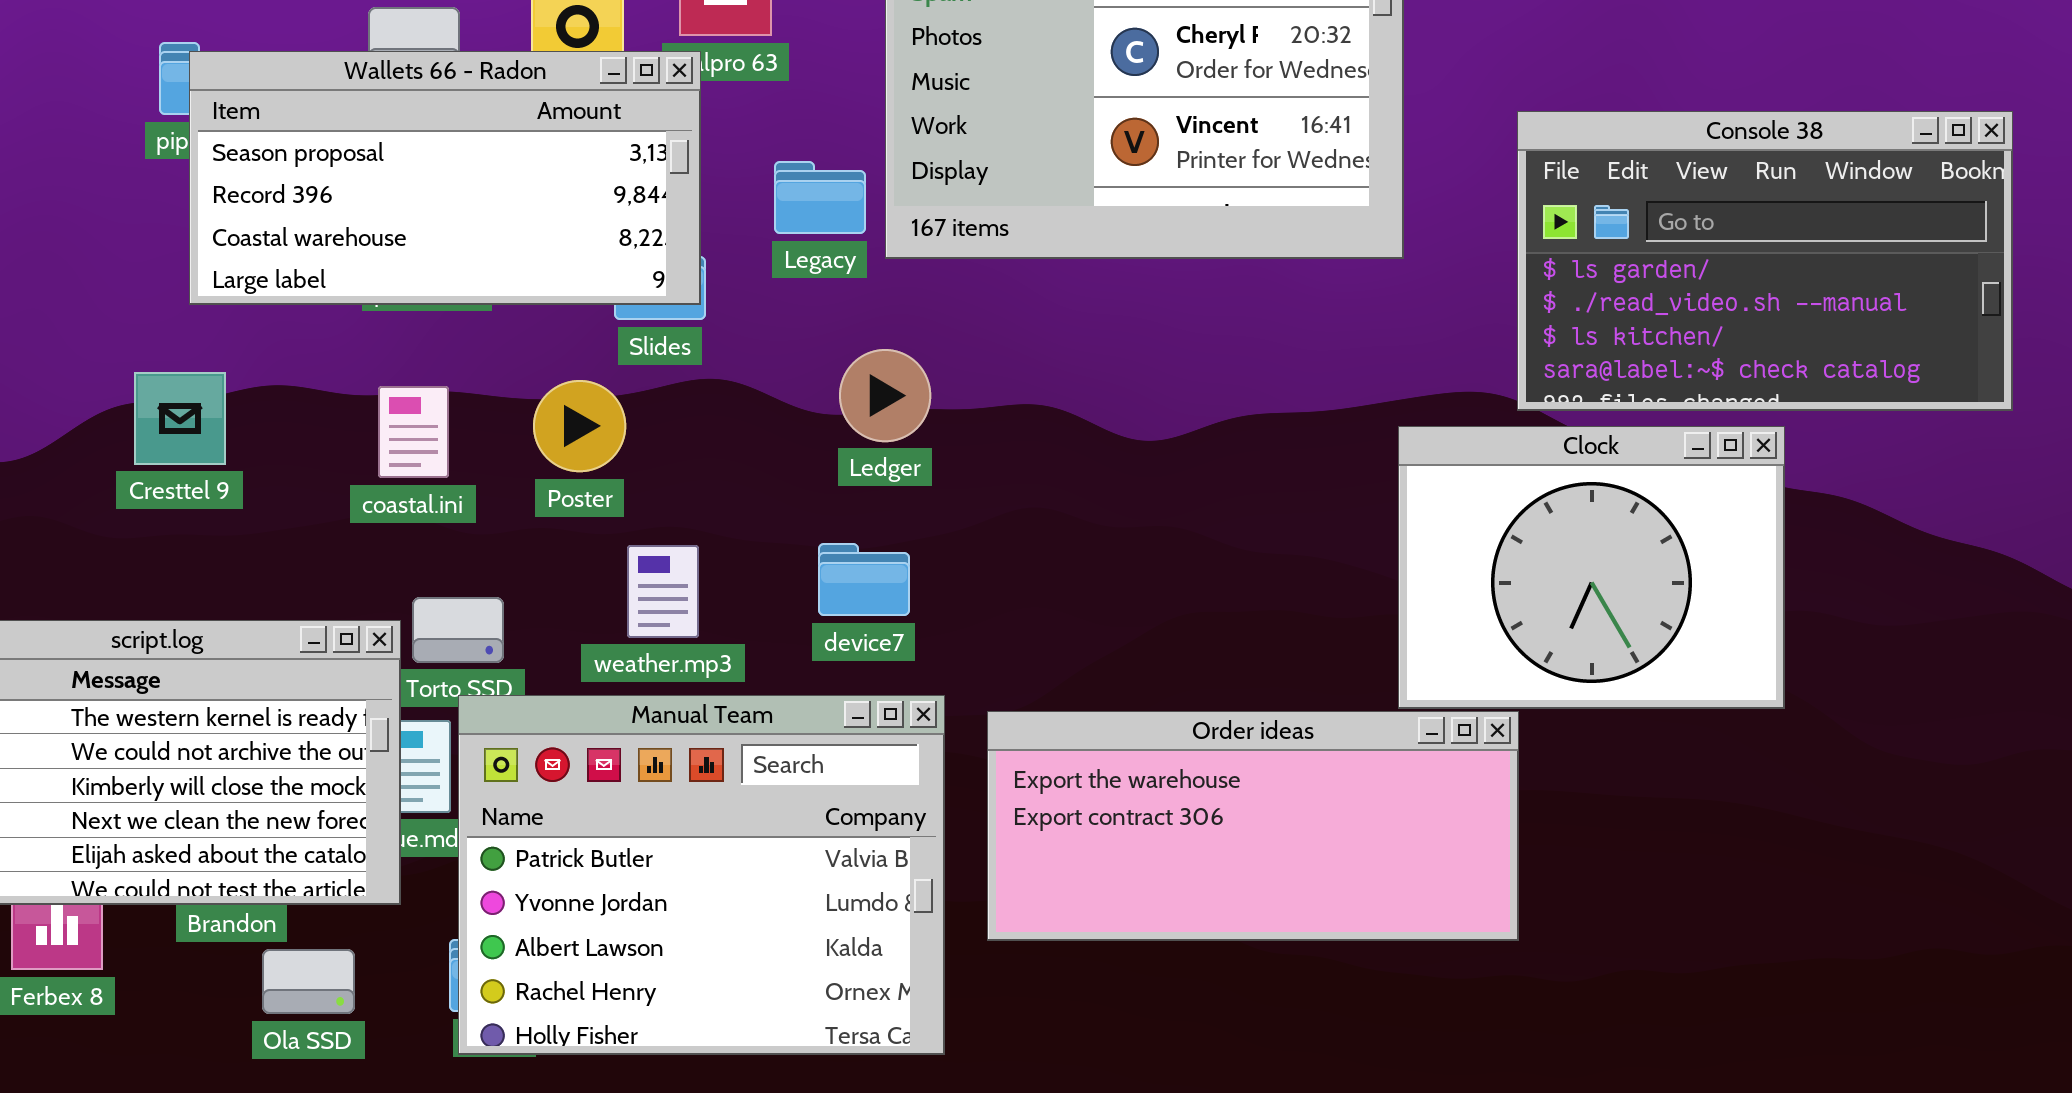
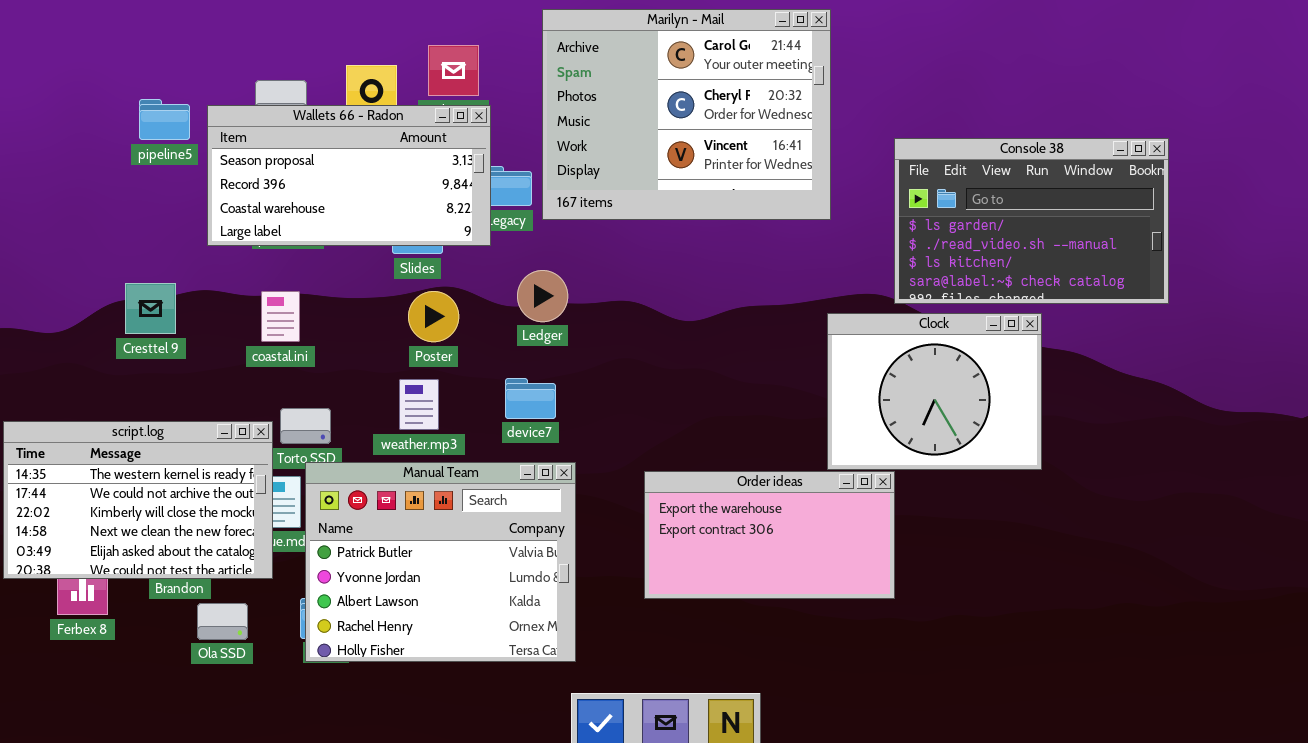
Wallets 66 - Radon: [189,51,701,305] -> [207,105,491,246], moved
Poster: [533,380,626,472] -> [408,291,459,342], moved
Order ideas: [987,711,1519,941] -> [644,471,895,599], resized

